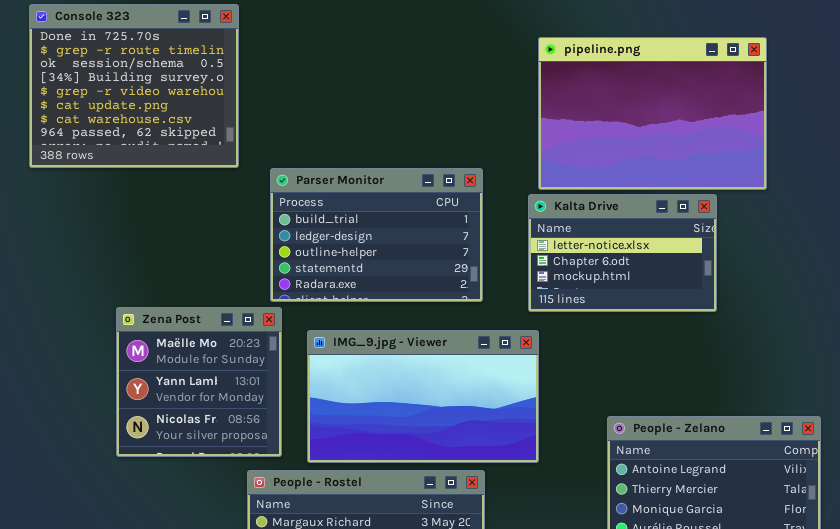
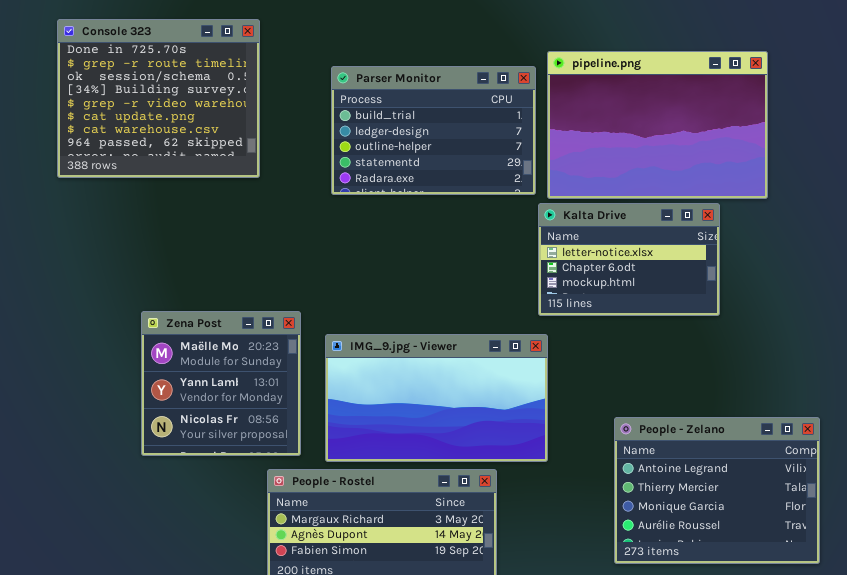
Parser Monitor: [270,168,483,302] -> [331,66,536,195], moved

